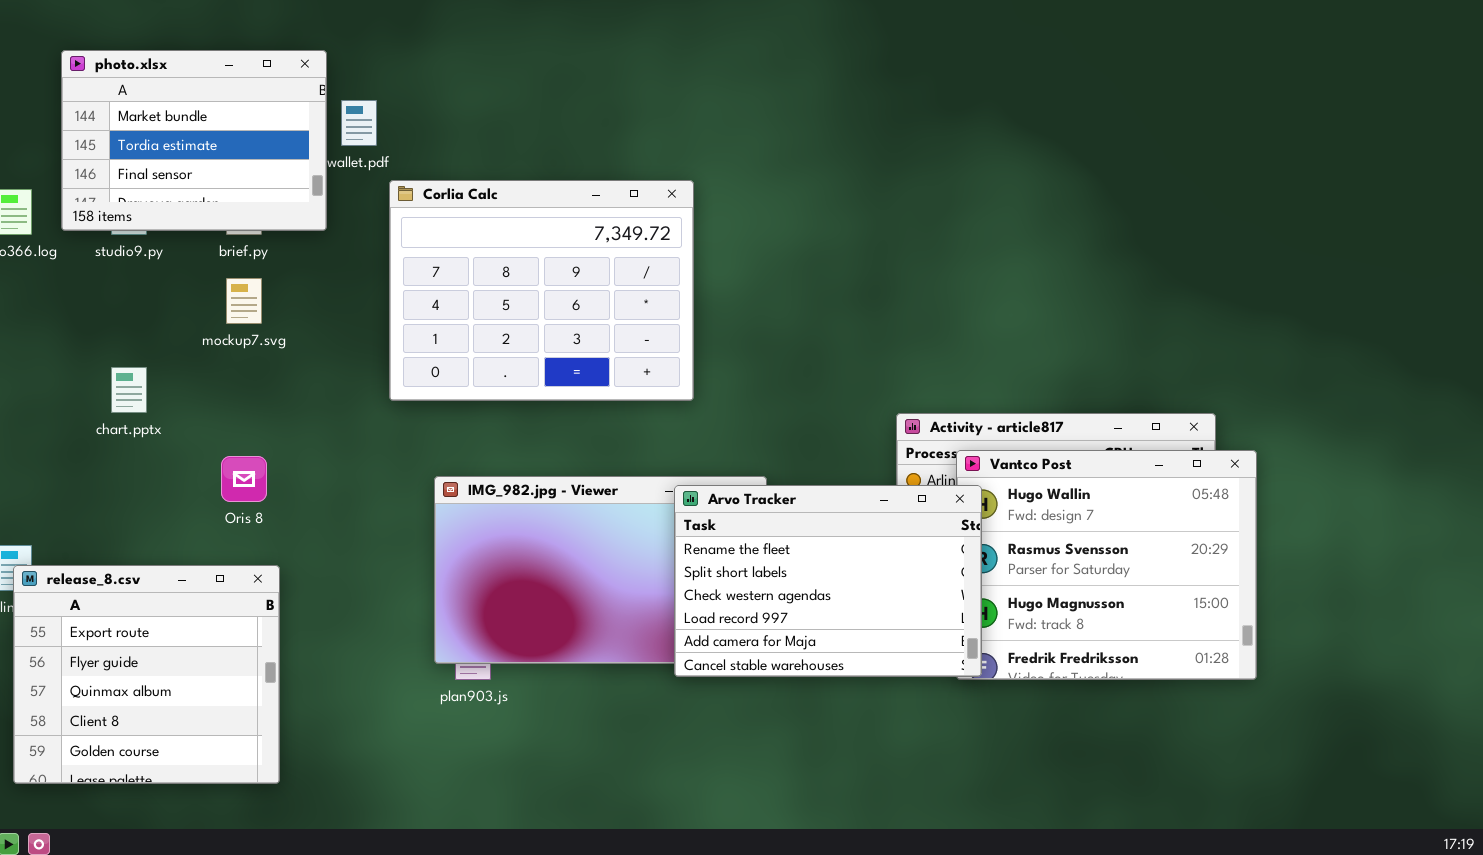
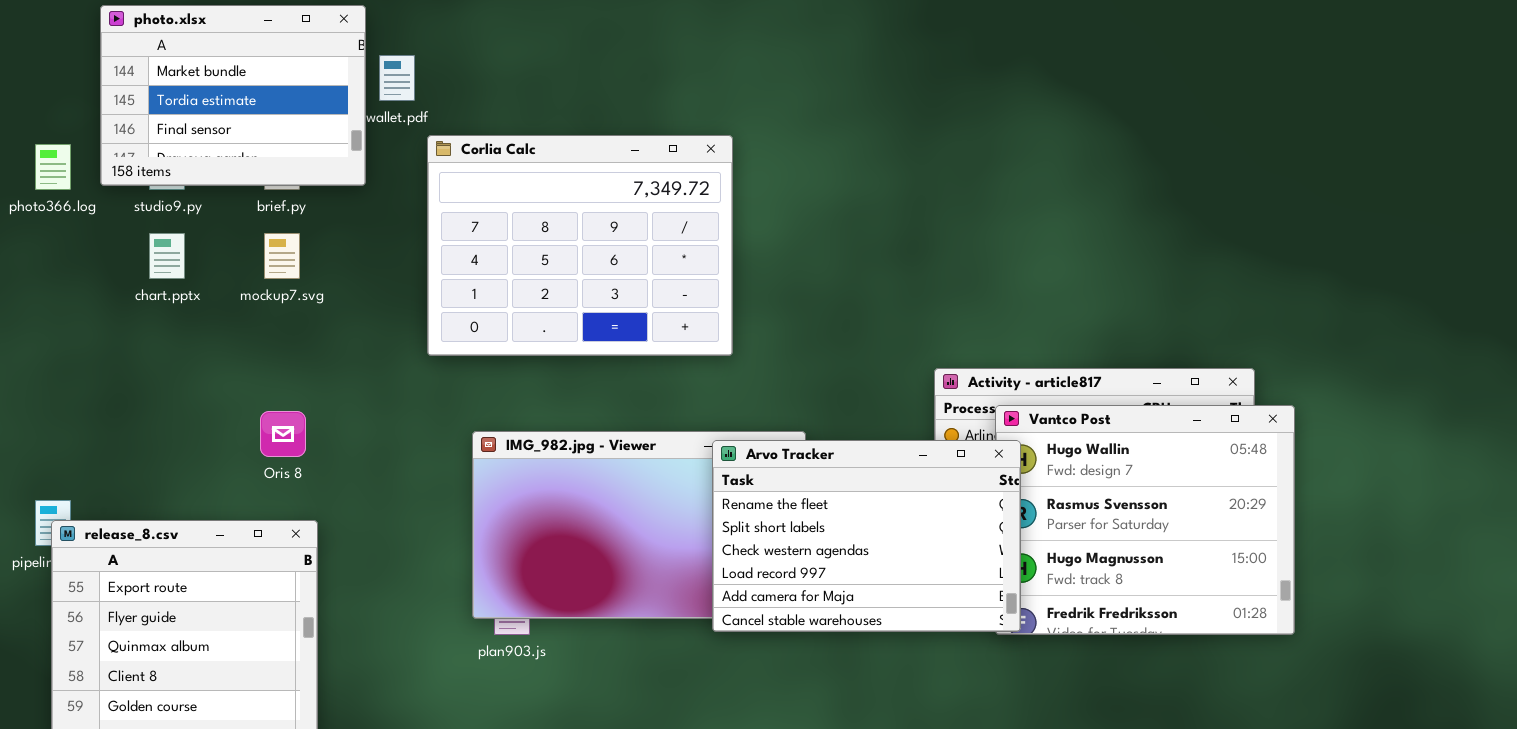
chart.pptx: [111,367,147,413] -> [149,233,185,279], moved

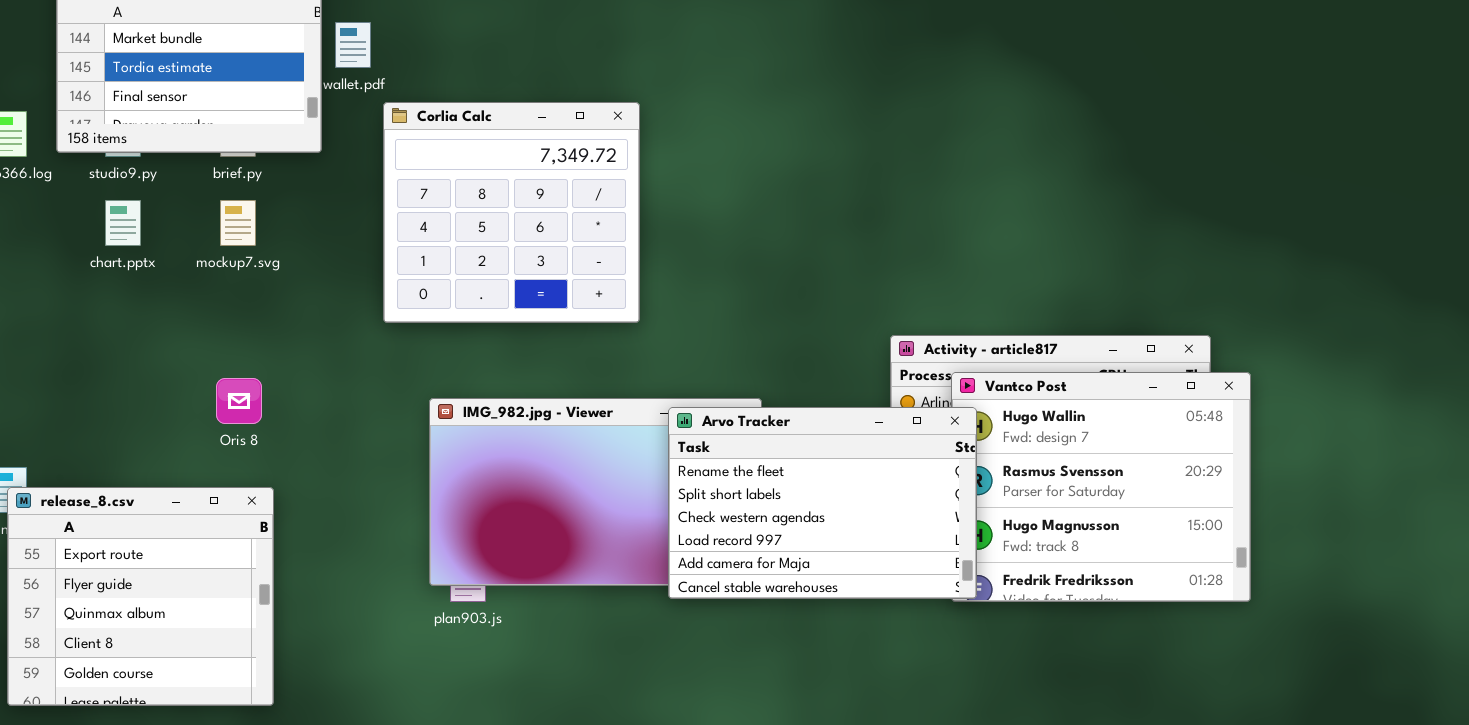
Corlia Calc: [427,135,733,356] -> [383,102,640,323], resized

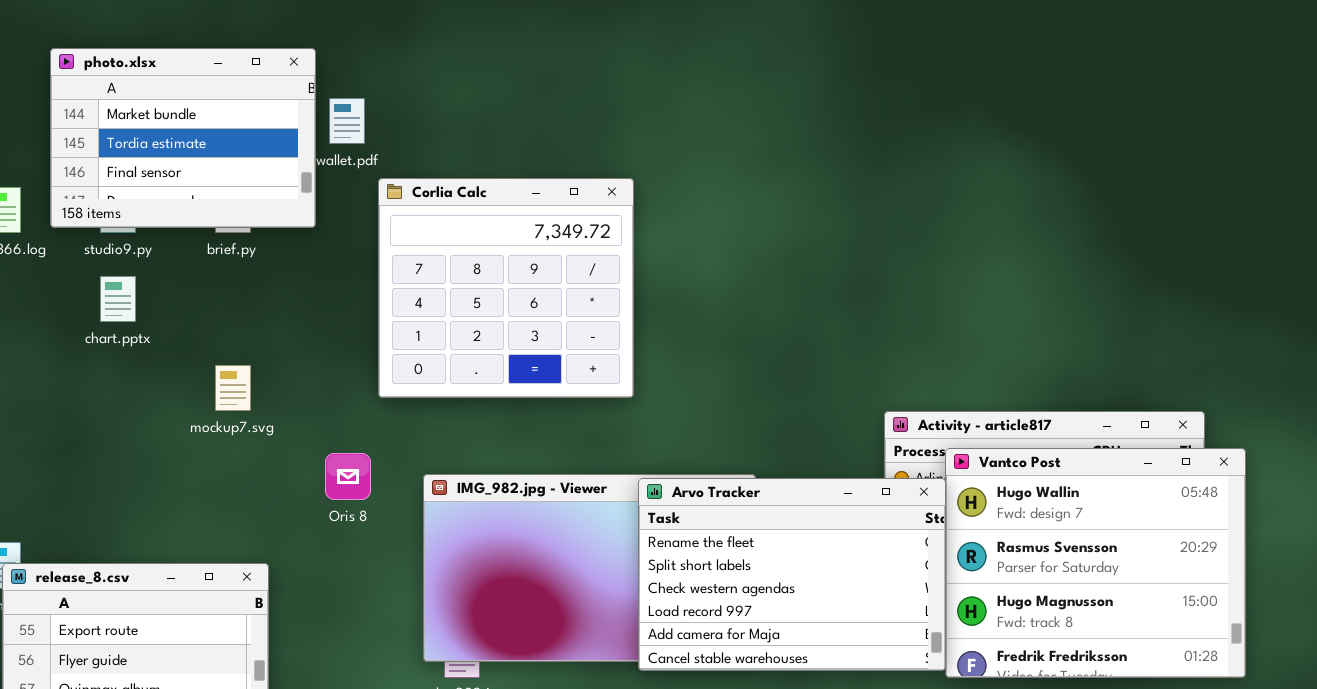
mockup7.svg: [220,200,256,246] -> [215,365,251,411], moved
Oris 8: [216,378,262,424] -> [325,453,371,500], moved
Arvo Tracker: [668,407,977,599] -> [638,478,946,671], moved

